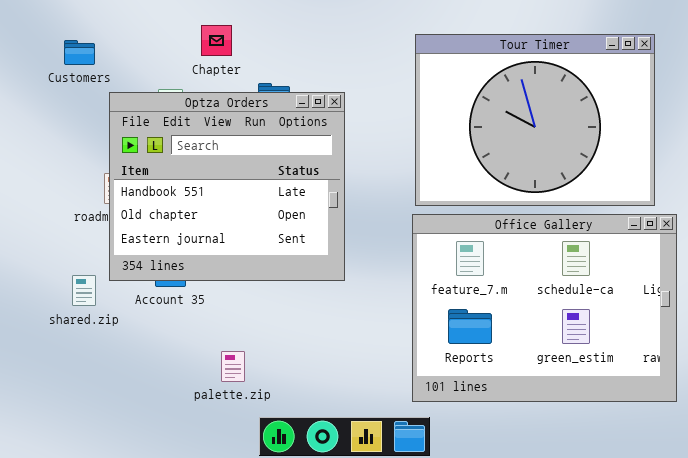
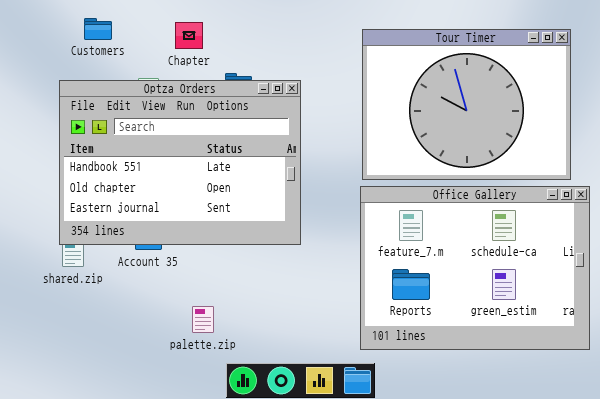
Customers: [64,40,95,65] -> [84,18,112,40], moved
Optza Orders: [109,92,345,281] -> [59,80,301,245], resized

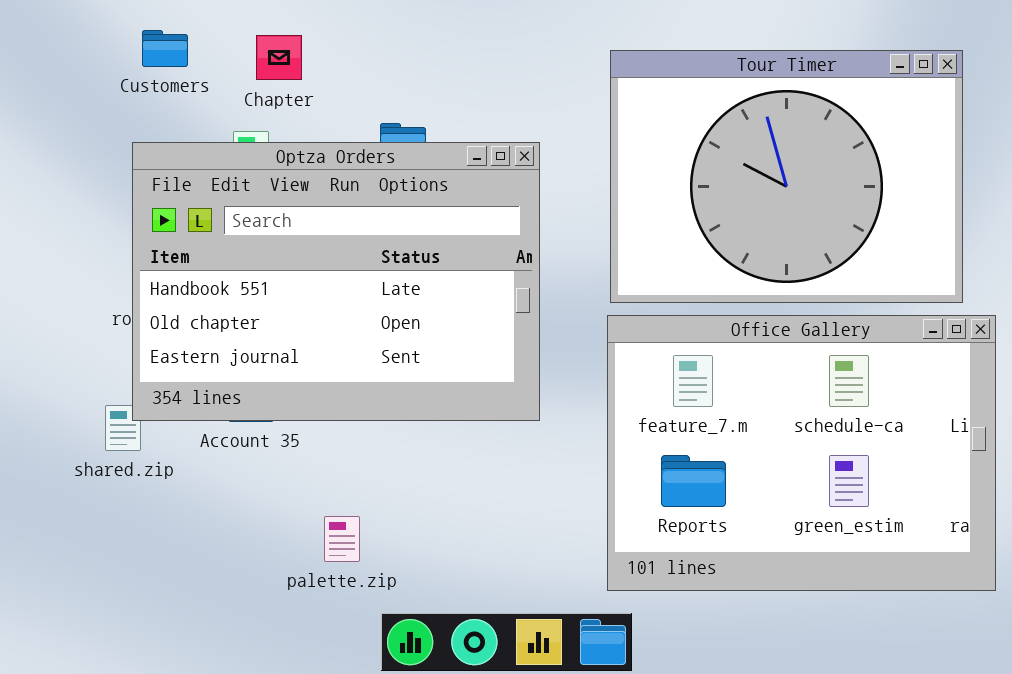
Chapter: [175,22,203,49] -> [256,35,302,80], moved
Optza Orders: [59,80,301,245] -> [132,142,540,421], moved

